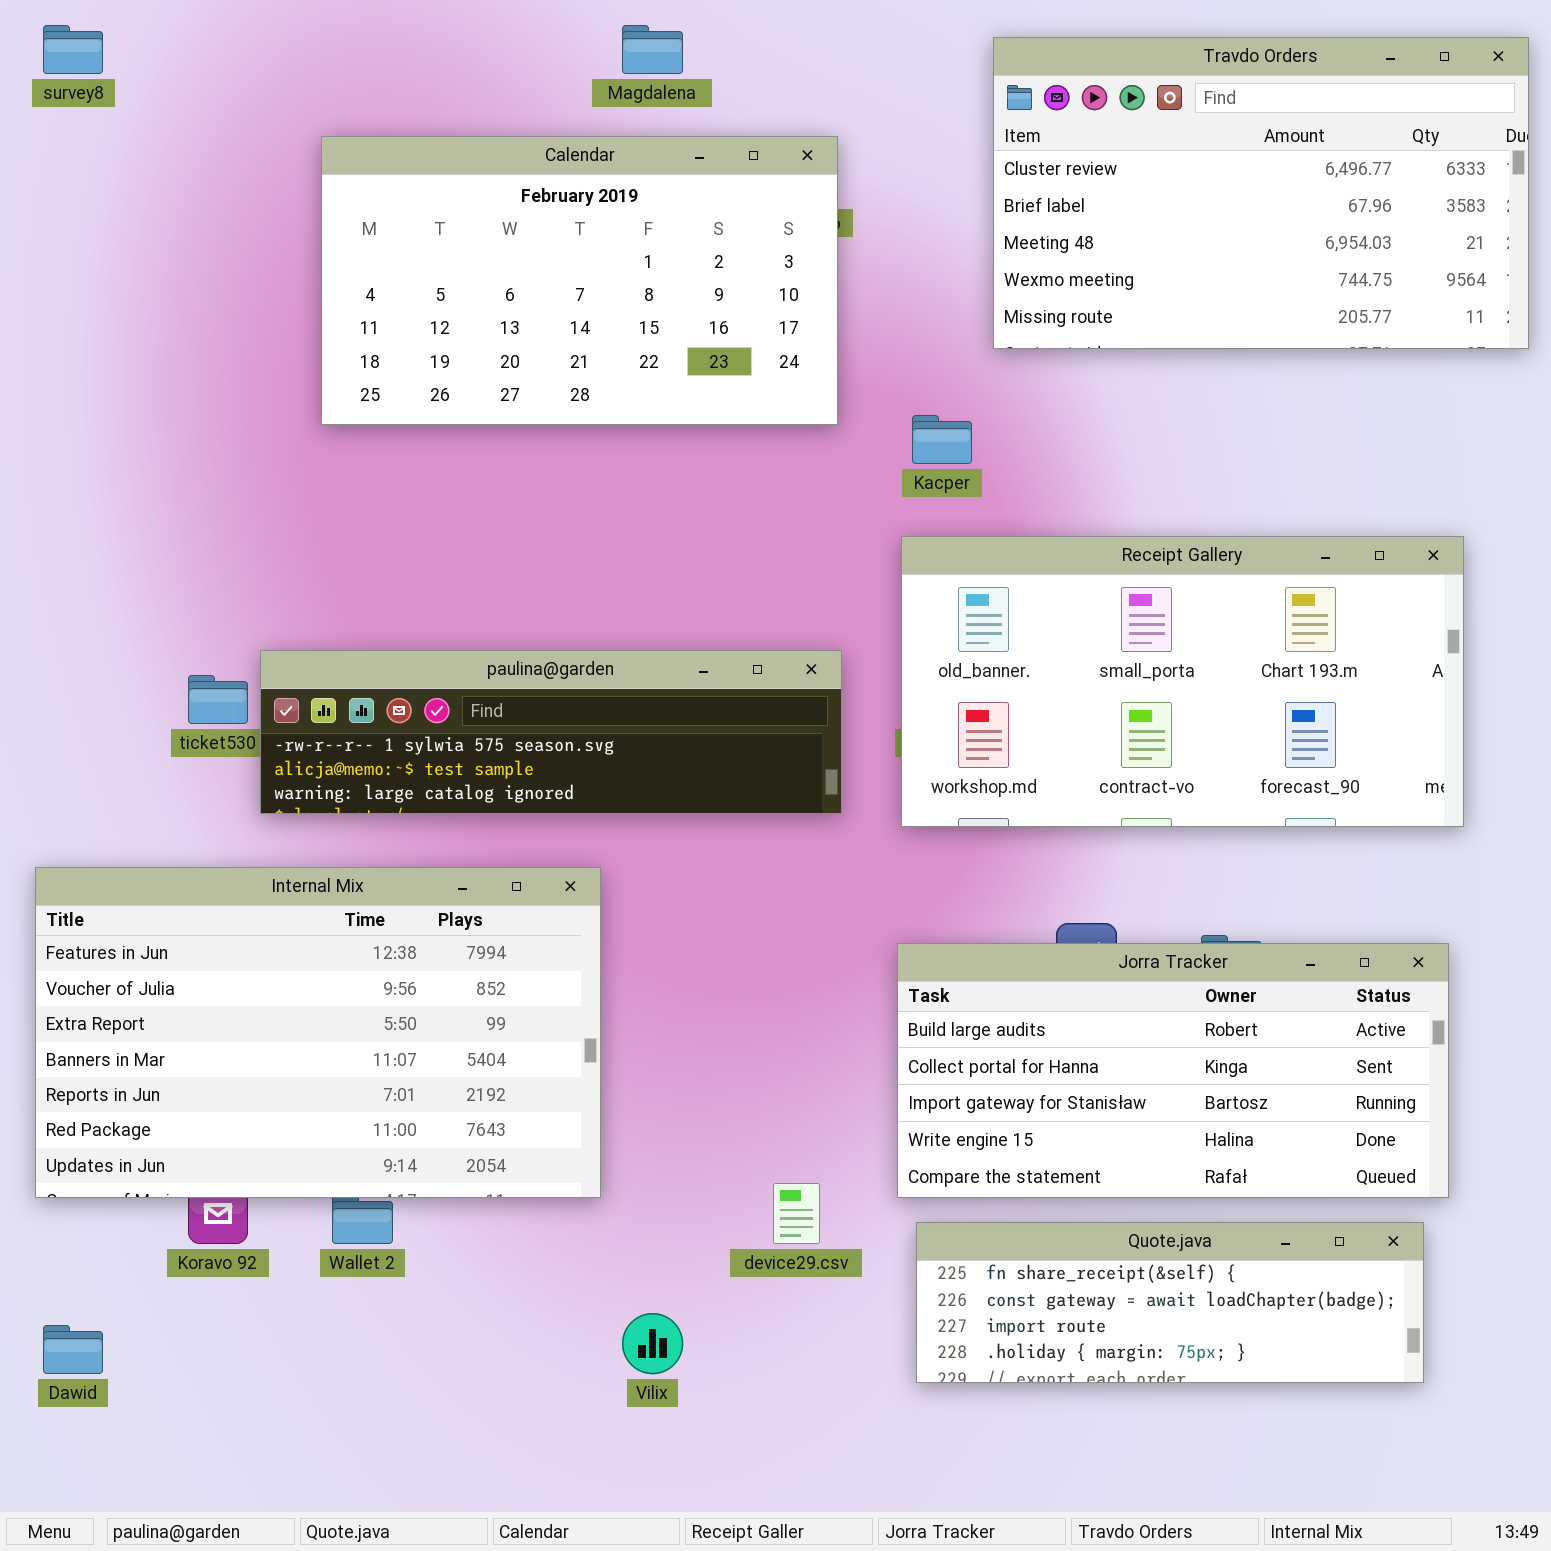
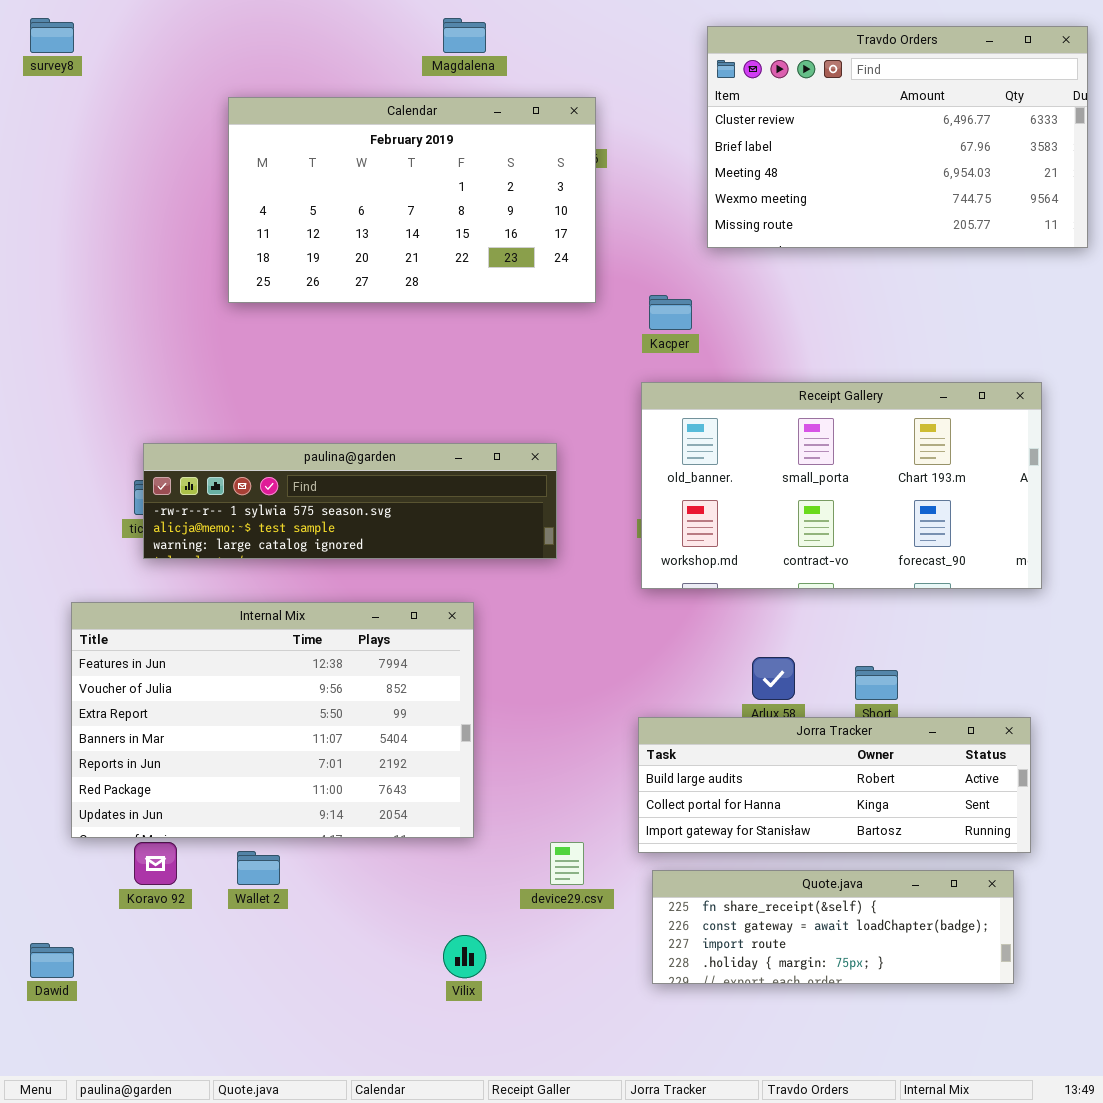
paulina@garden: [260,650,842,814] -> [143,443,557,559], moved
Internal Mix: [35,867,601,1198] -> [71,602,474,838], moved
Jorra Tracker: [897,943,1449,1198] -> [638,717,1031,853], resized

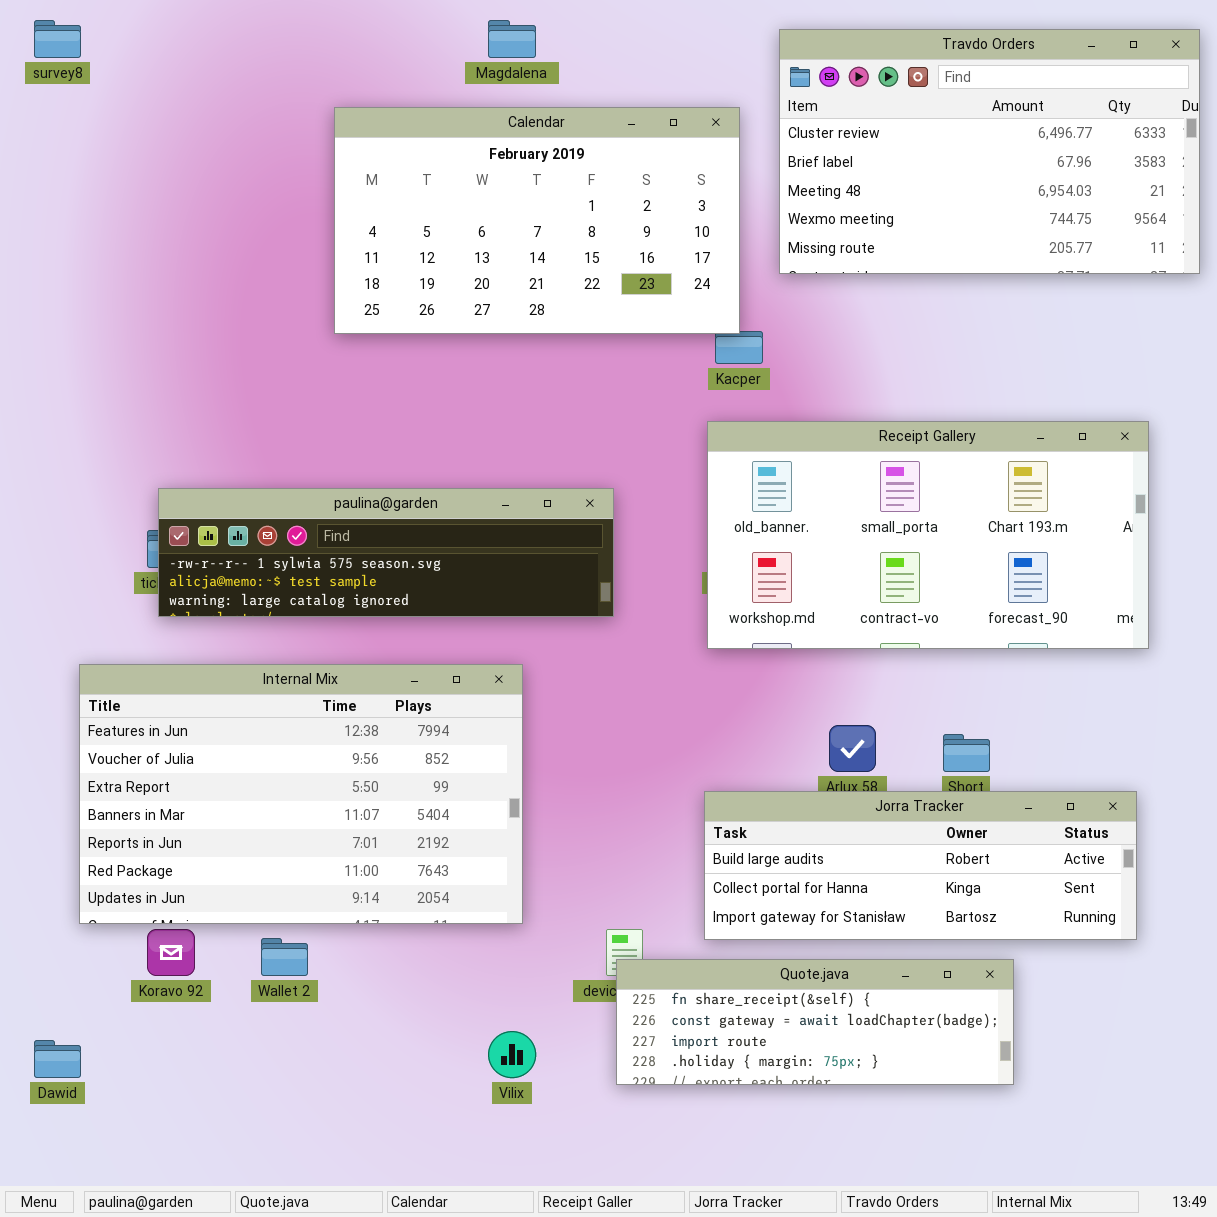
Calendar: [228,97,596,303] -> [334,107,740,334], moved
Quote.java: [652,870,1014,984] -> [616,959,1014,1085], moved

